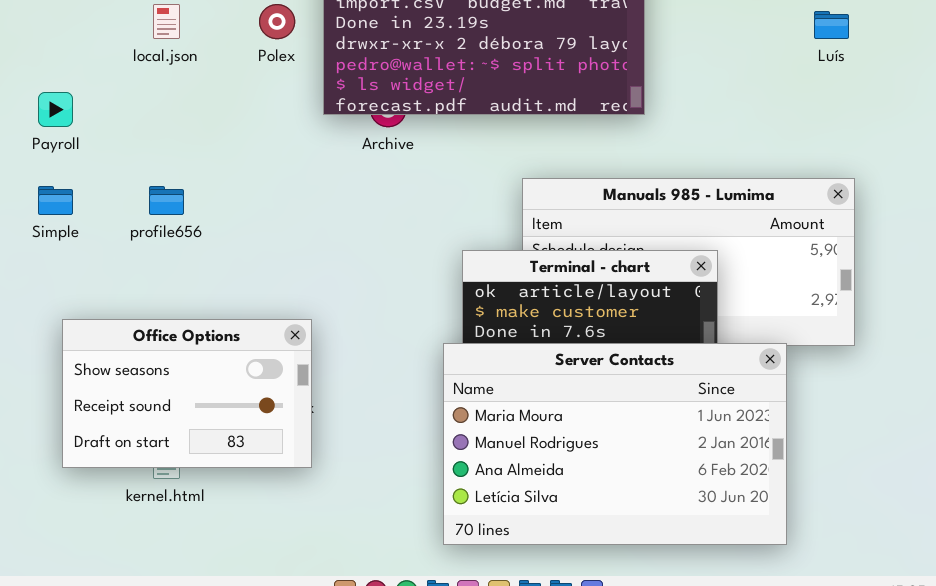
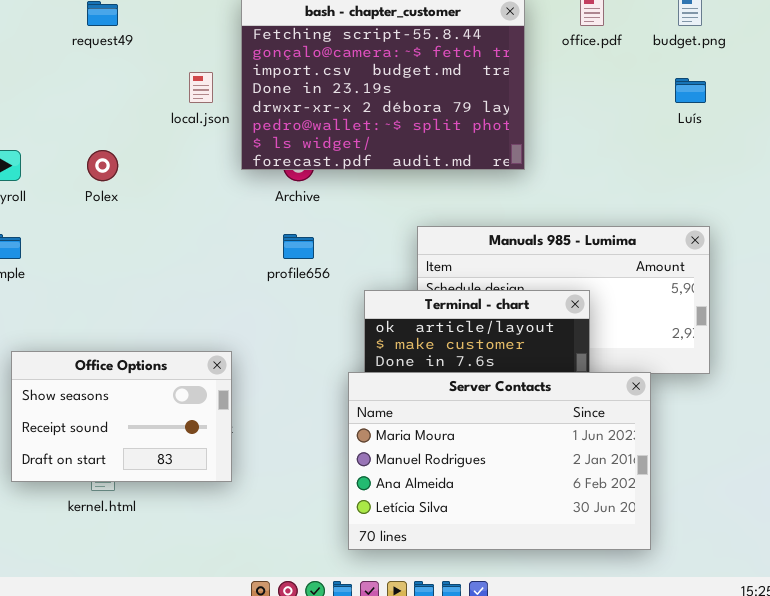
local.json: [153,4,180,39] -> [189,72,213,103], moved
Polex: [259,4,295,39] -> [87,150,118,181], moved
profile656: [149,186,184,215] -> [283,234,314,259], moved

